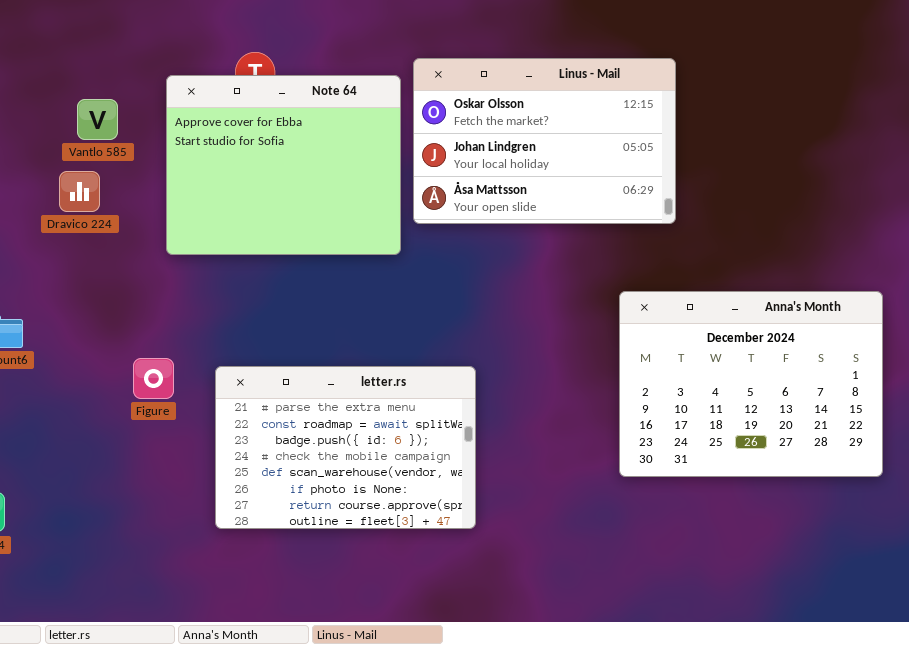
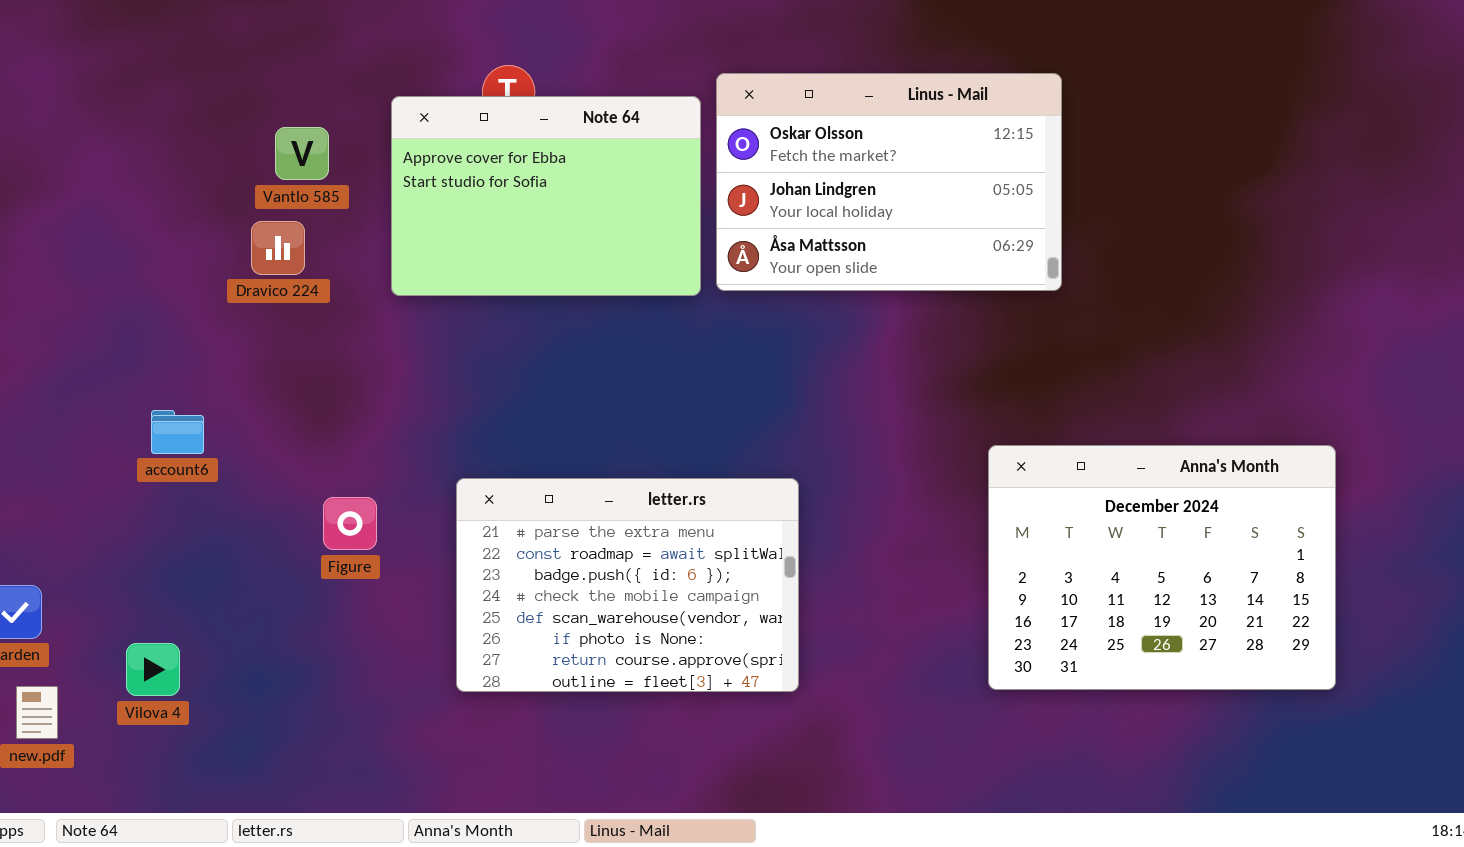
Note 64: [166,75,401,255] -> [391,96,701,296], resized
Anna's Month: [619,291,883,477] -> [988,445,1336,690], moved
Figure: [133,358,174,399] -> [323,497,377,550], moved

